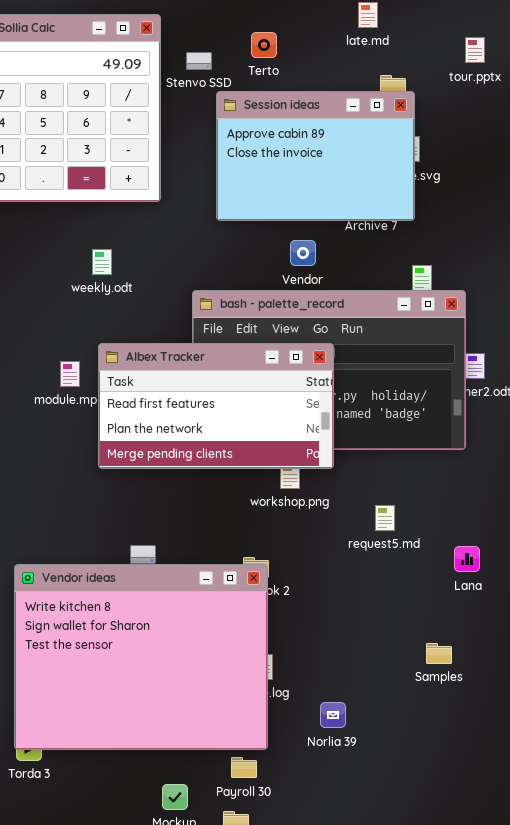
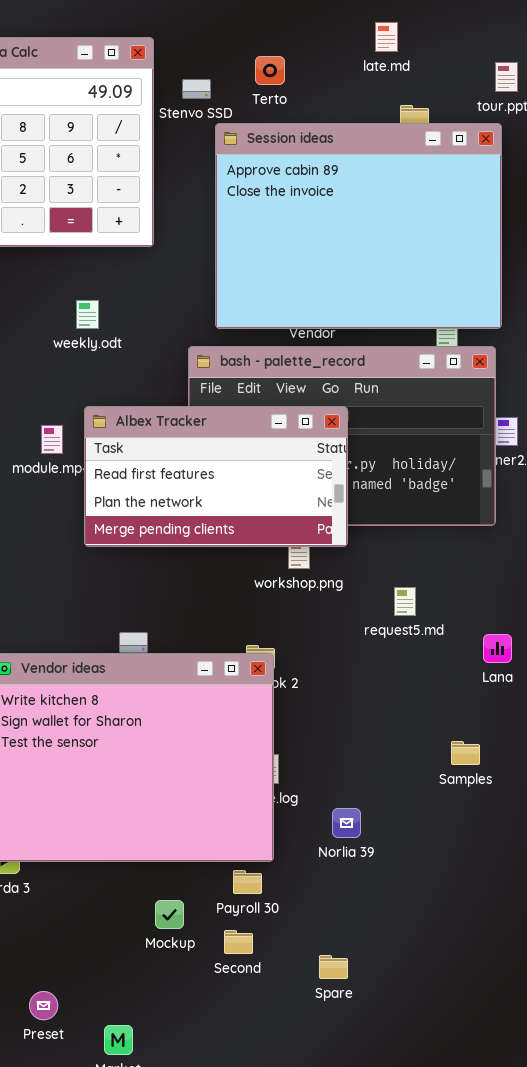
Session ideas: [216,91,415,221] -> [215,123,502,329], resized

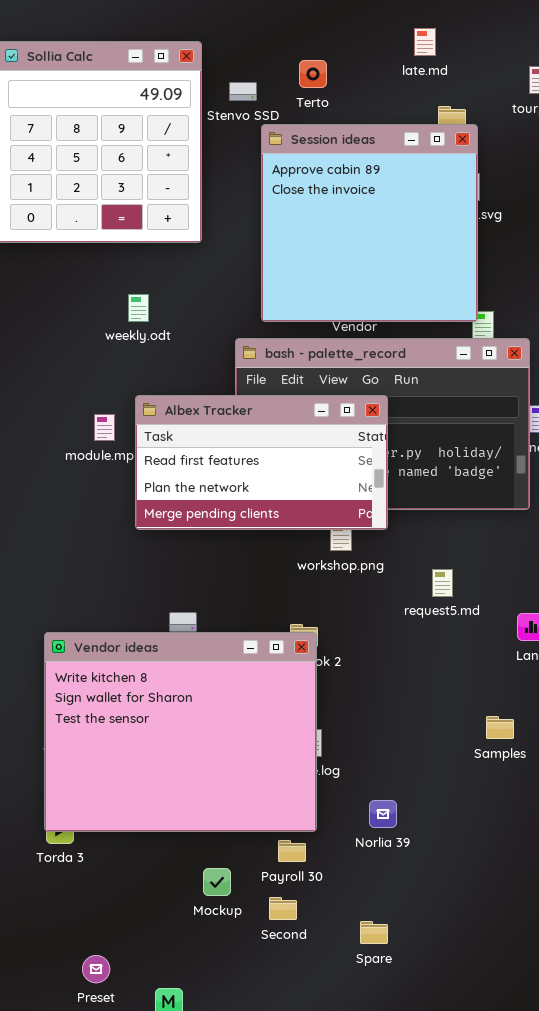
Session ideas: [215,123,502,329] -> [261,124,478,322], resized
Norlia 39: [332,808,361,838] -> [369,800,397,828], moved

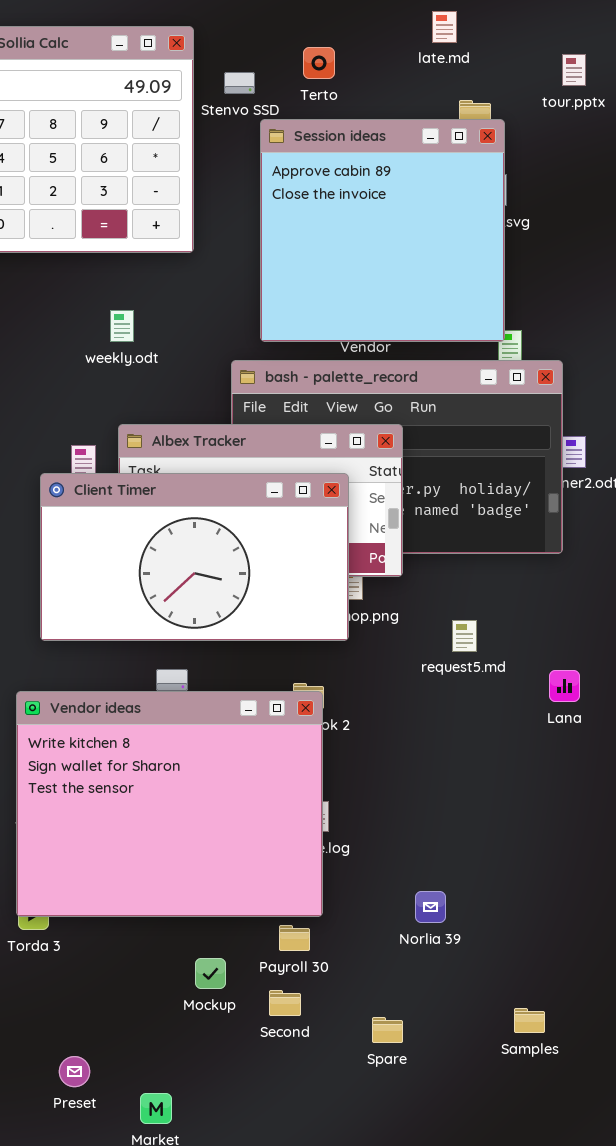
Client Timer: none -> [40,473,349,641], opened
Samples: [486,716,514,739] -> [514,1008,545,1033], moved
Norlia 39: [369,800,397,828] -> [415,891,446,923], moved

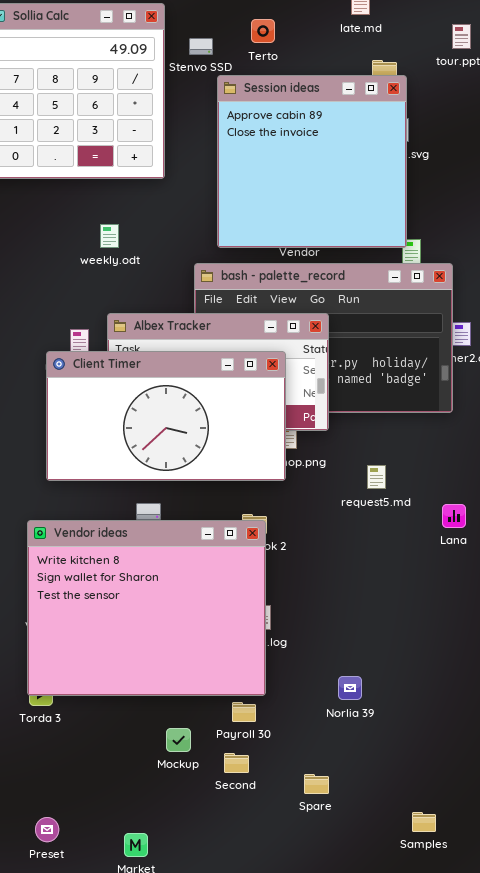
Samples: [514,1008,545,1033] -> [412,812,436,832], moved
Preset: [59,1056,90,1087] -> [35,817,59,842], moved

